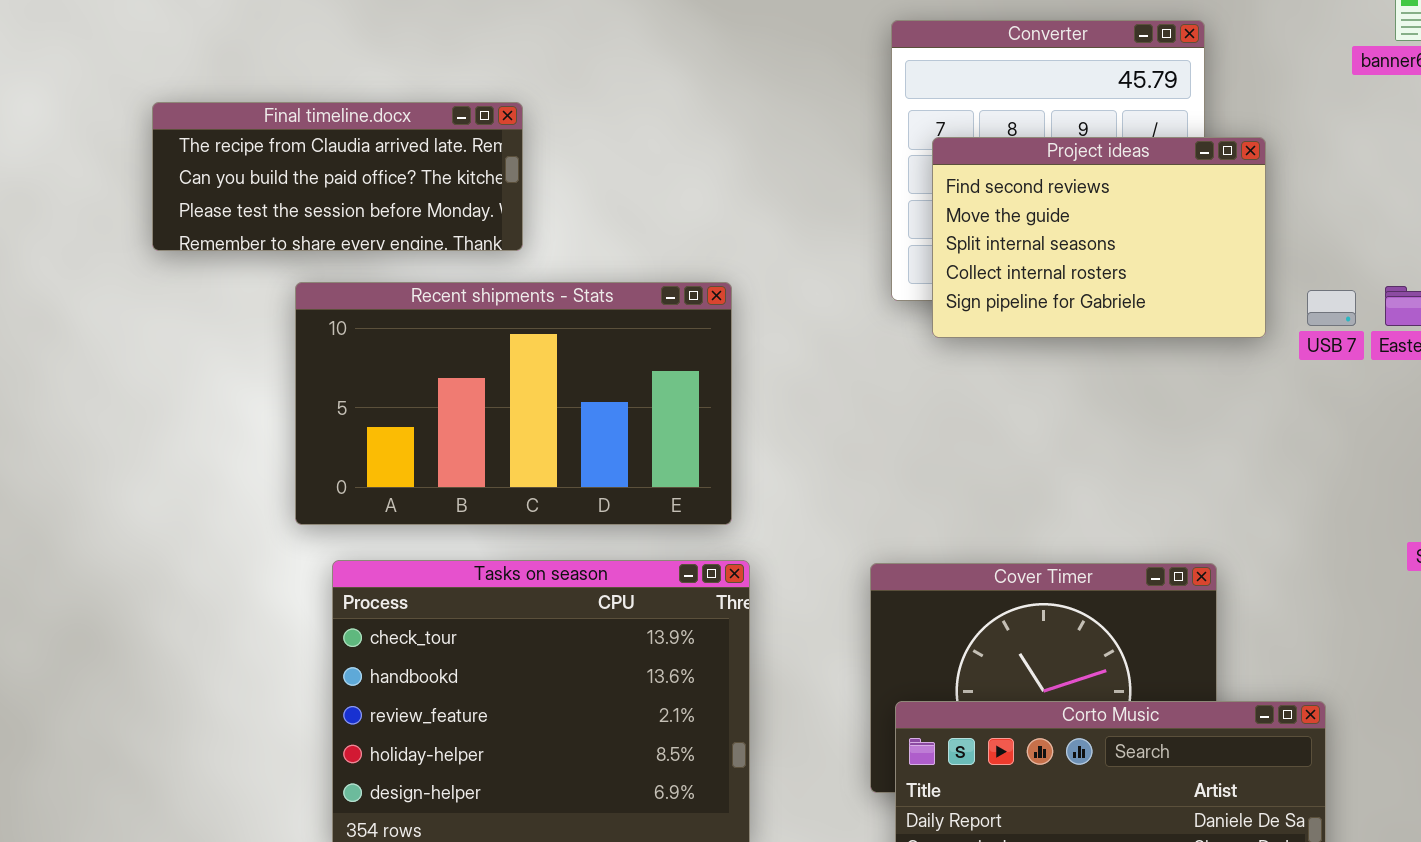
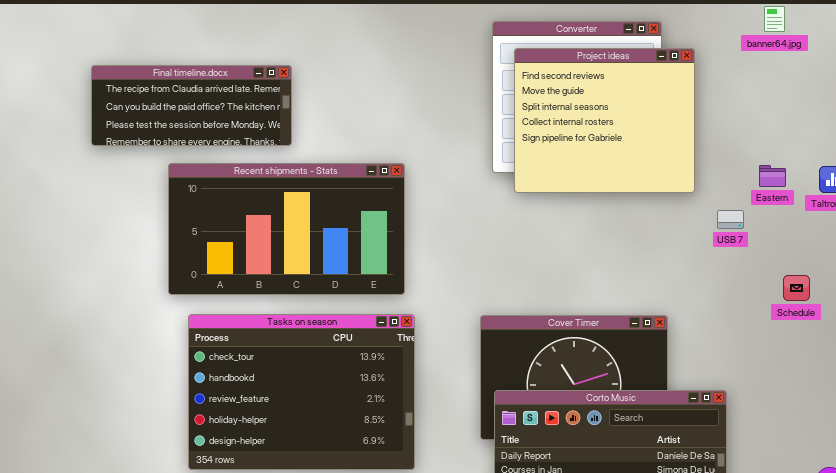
Project ideas: [932,137,1266,338] -> [514,48,695,193], resized
USB 7: [1307,290,1356,326] -> [717,210,744,229], moved

